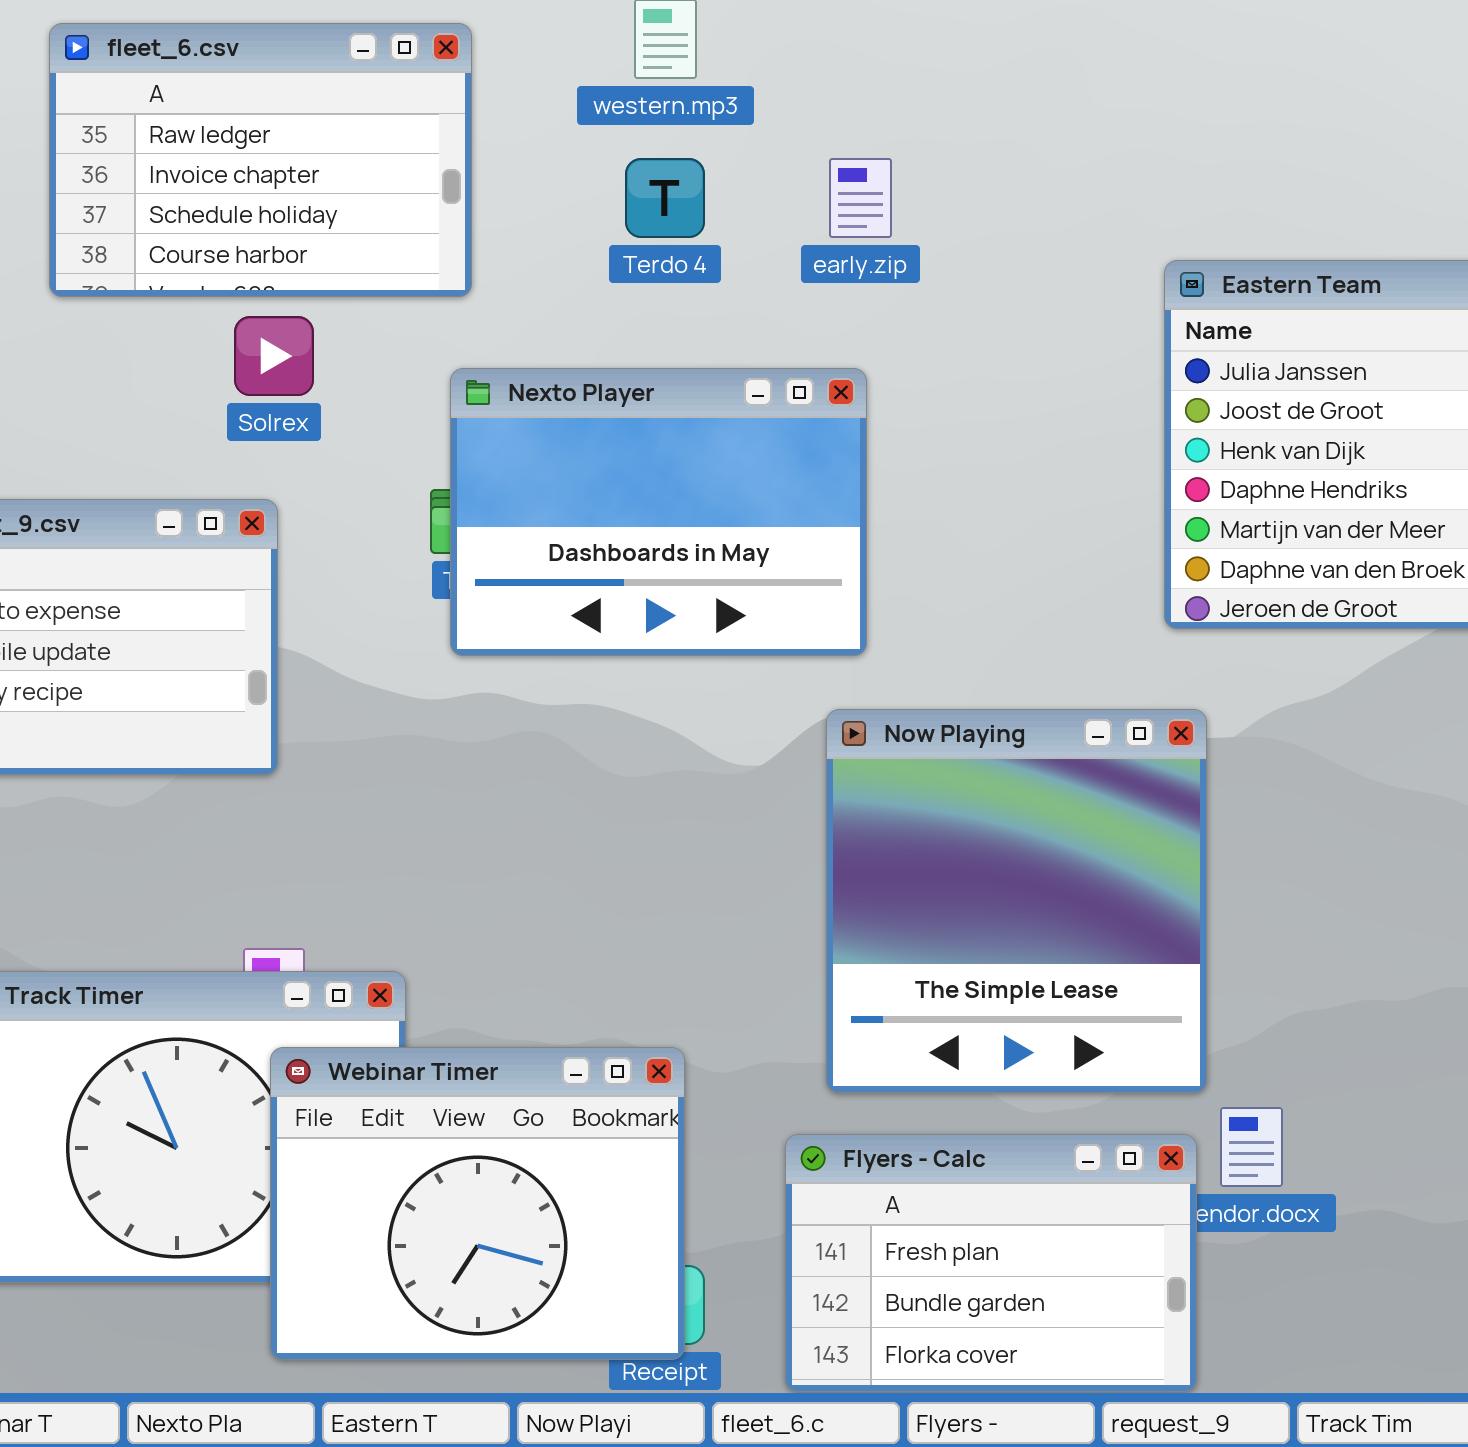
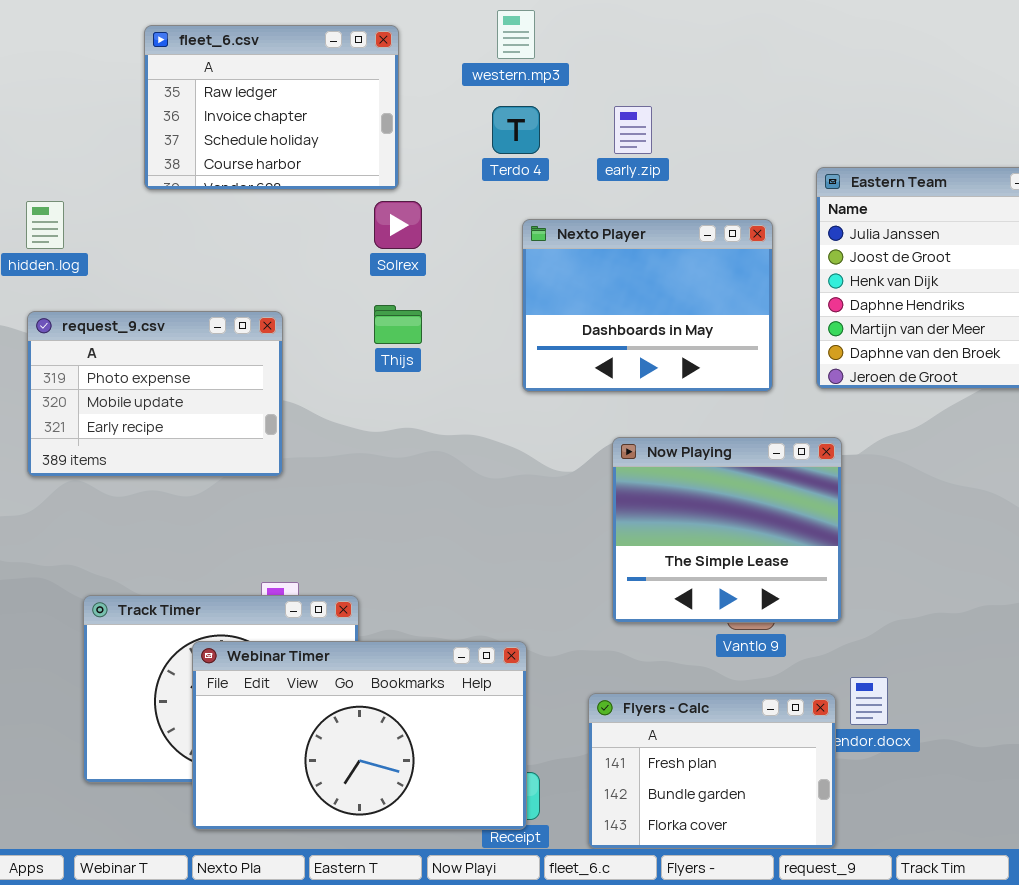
Solrex: [234,316,314,396] -> [374,201,422,249], moved
Nexto Player: [450,368,867,656] -> [522,219,773,392], moved
Now Playing: [826,709,1207,1093] -> [612,437,842,623], resized
Webinar Timer: [270,1047,685,1360] -> [192,641,527,830], resized

